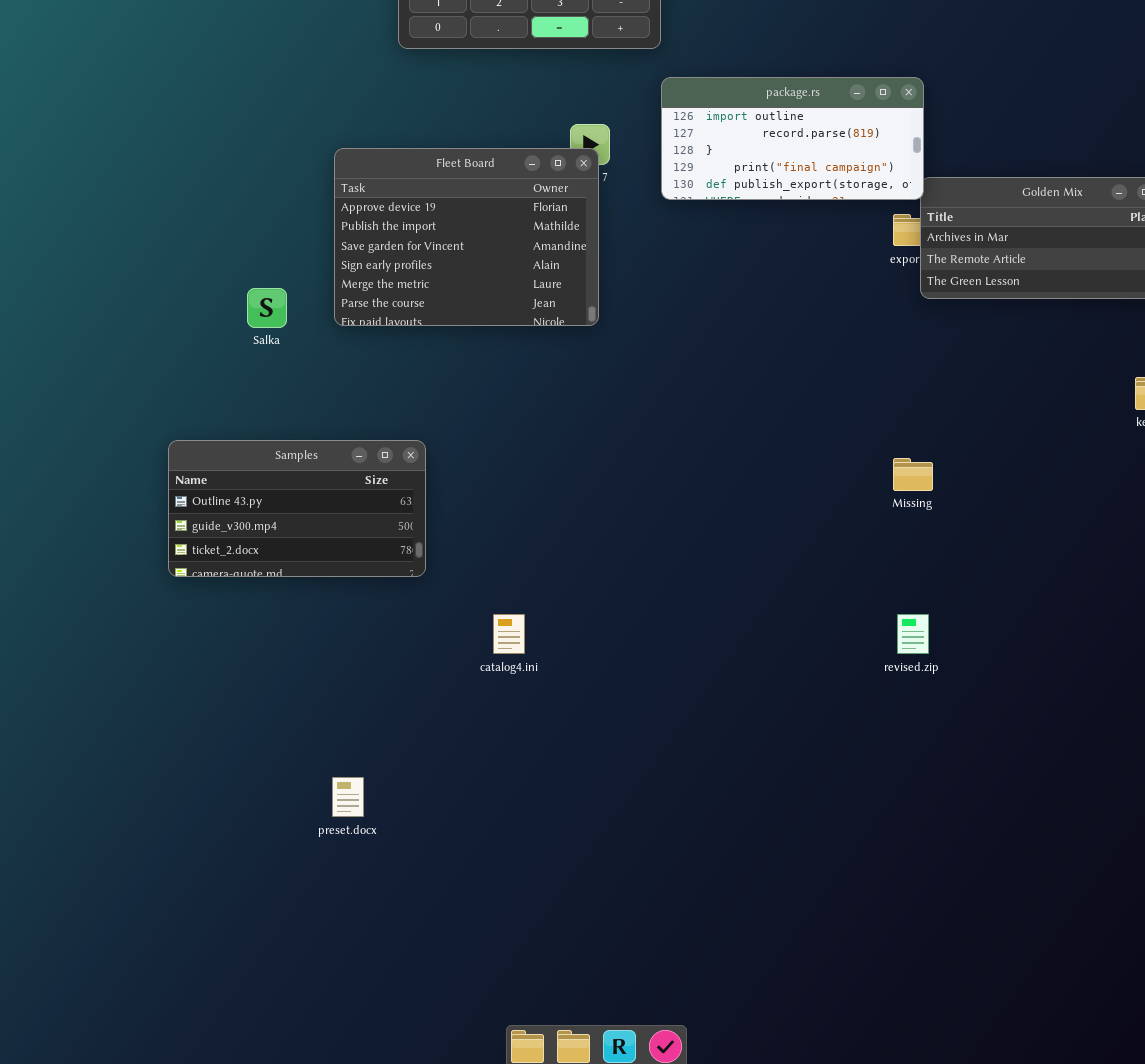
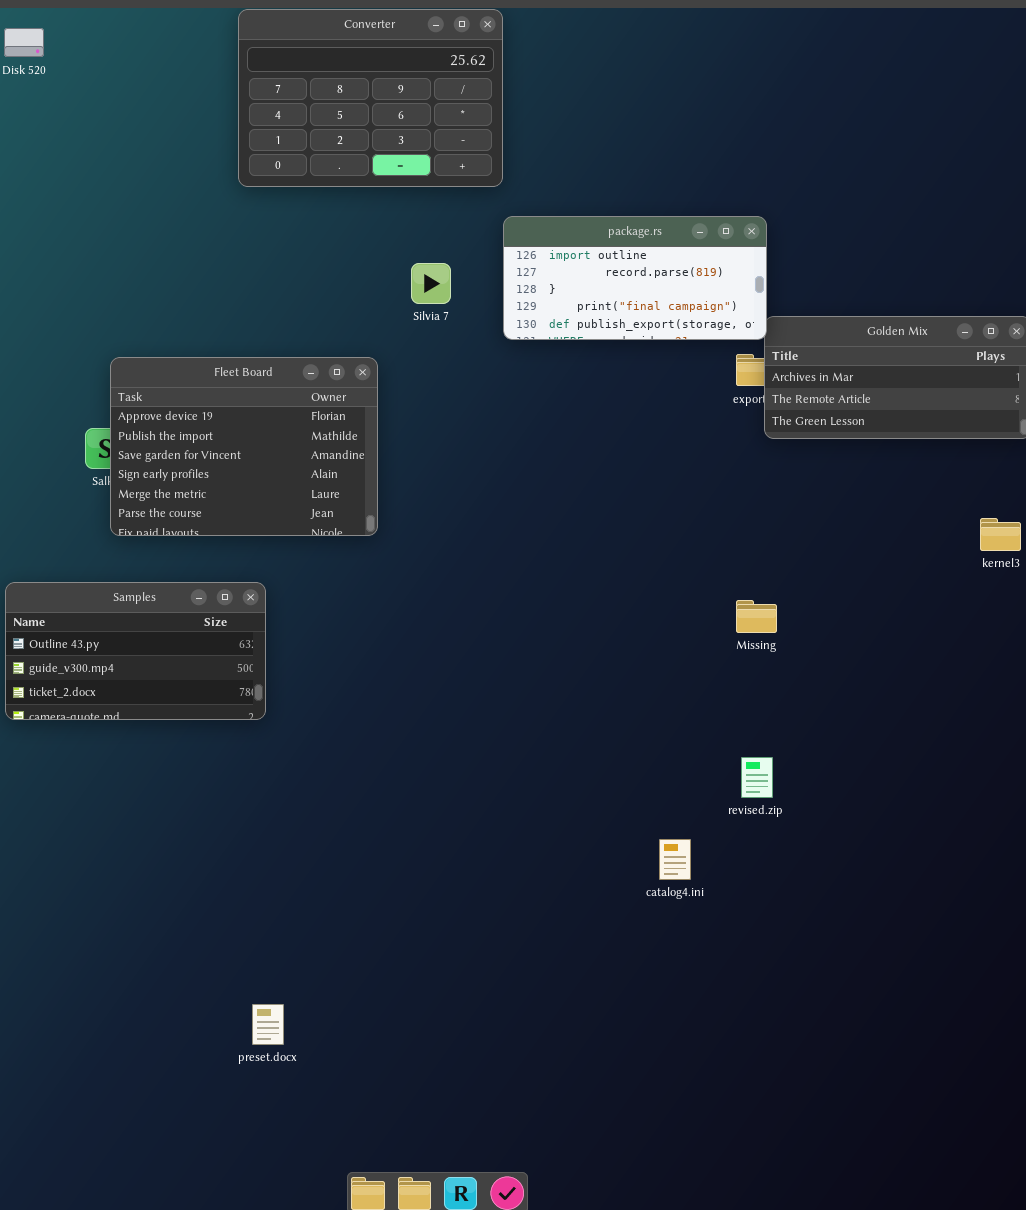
Fleet Board: [334,148,599,326] -> [110,357,378,536], moved
catalog4.ini: [493,614,525,654] -> [659,839,691,880], moved
preset.docx: [332,777,364,817] -> [252,1004,284,1045], moved

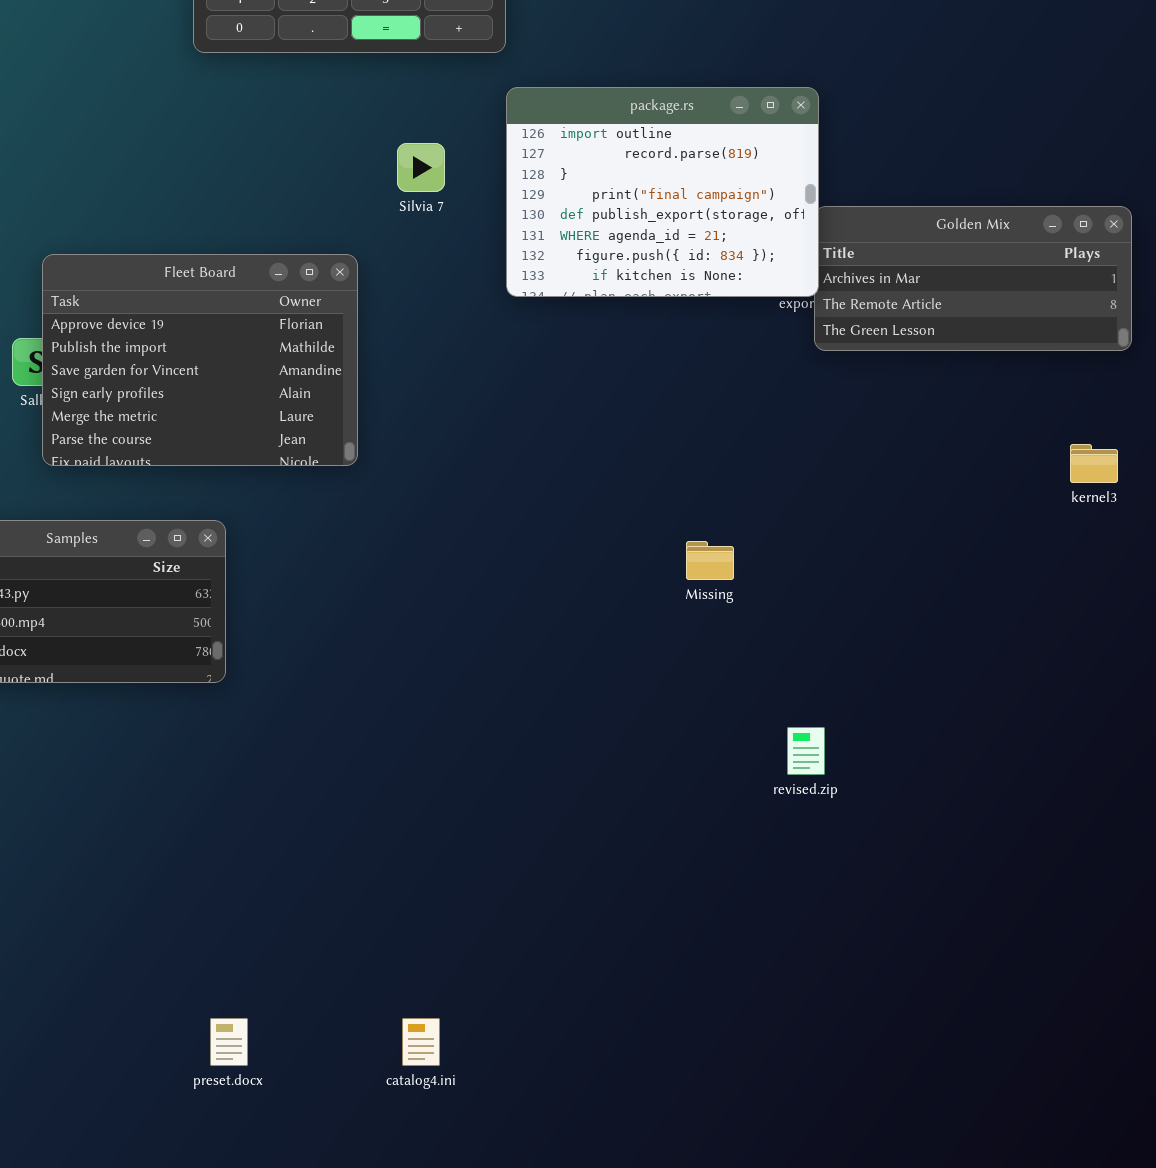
package.rs: [503,216,767,340] -> [506,87,819,297], resized
Missing: [736,600,777,633] -> [686,541,734,580], moved
catalog4.ini: [659,839,691,880] -> [402,1018,440,1066], moved

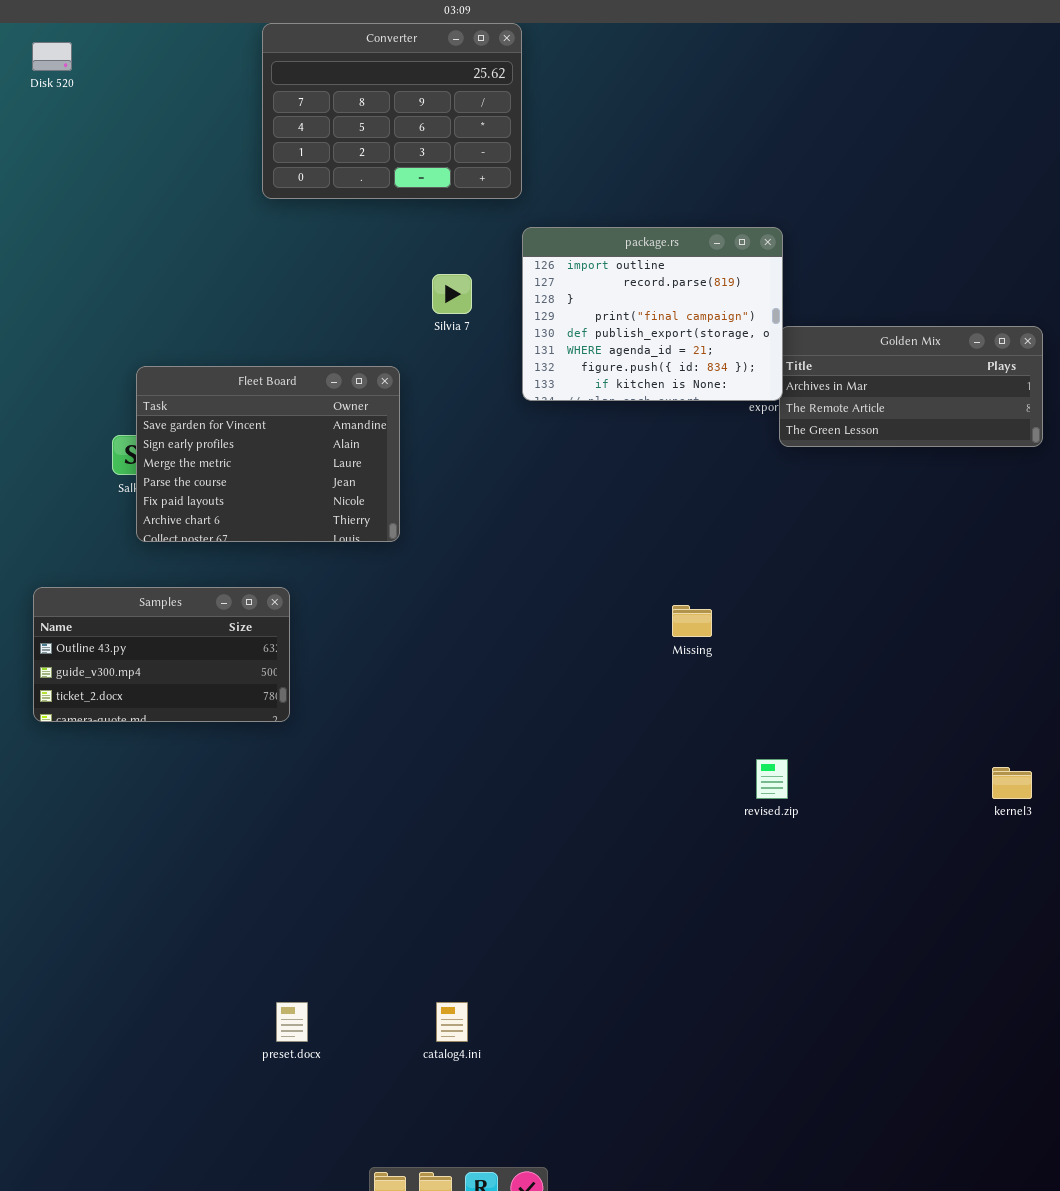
Fleet Board: [42,254,358,466] -> [136,366,400,542], scrolled down 2 rows
kernel3: [1070,444,1118,483] -> [992,767,1032,799], moved

